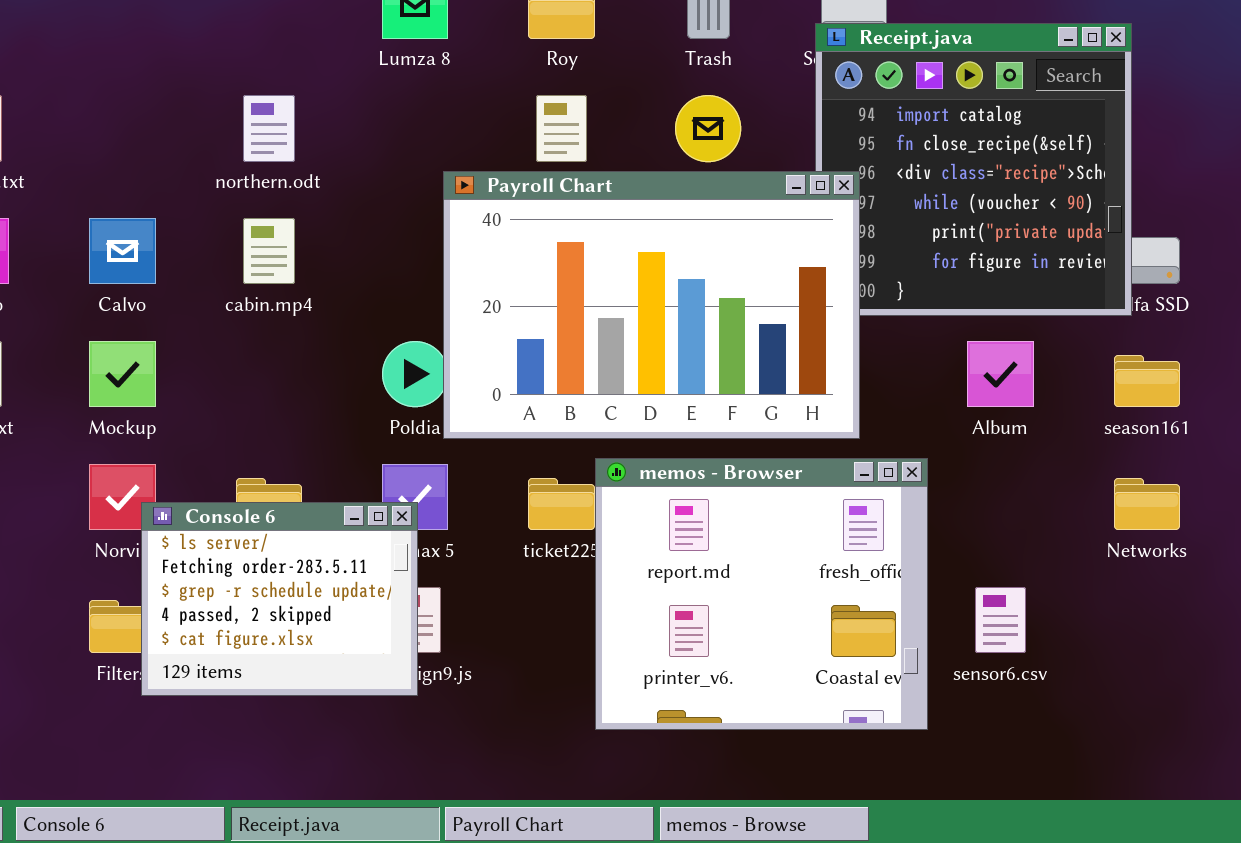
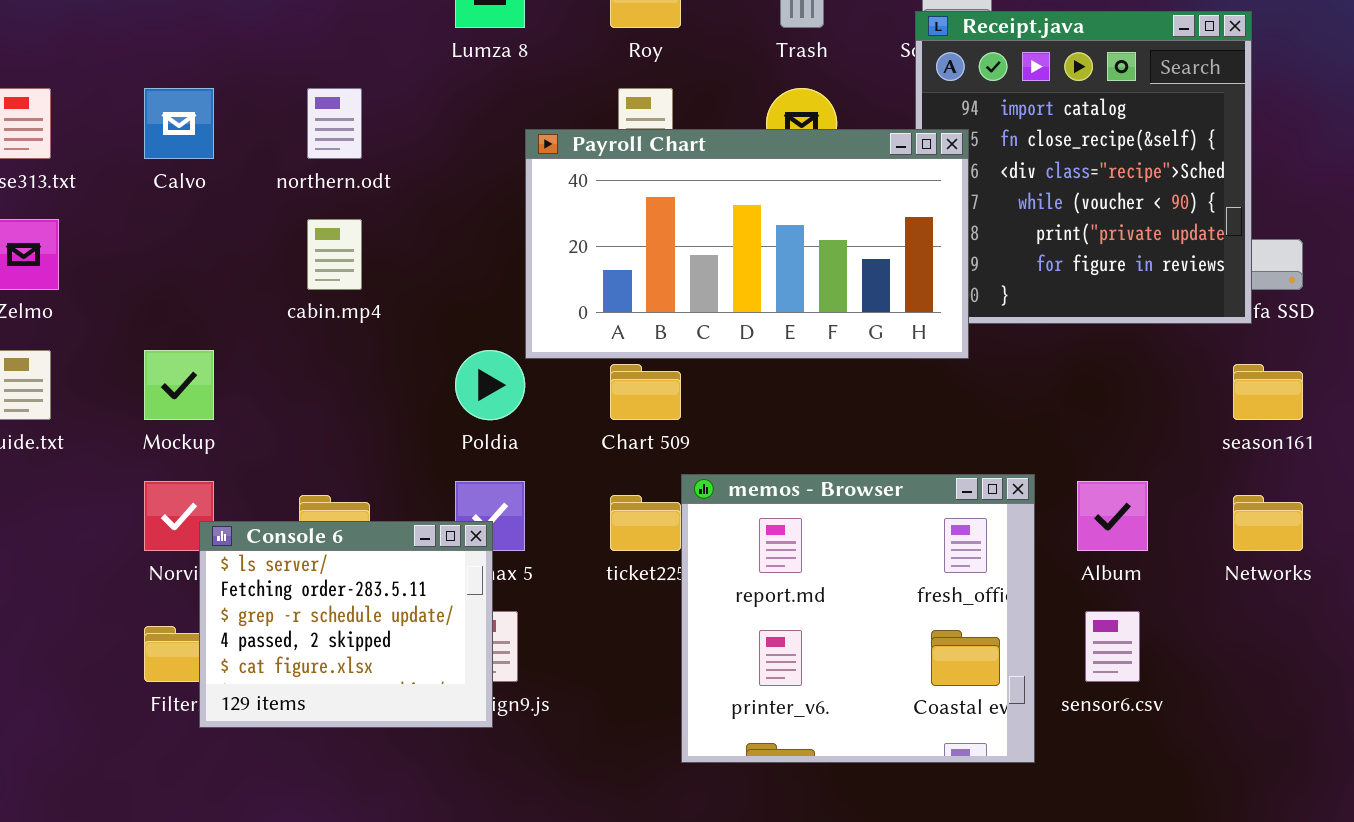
Payroll Chart: [443,171,860,439] -> [525,129,969,359], moved, resized
Calvo: [89,218,156,284] -> [144,88,214,159], moved
Album: [967,341,1034,407] -> [1077,481,1148,551], moved

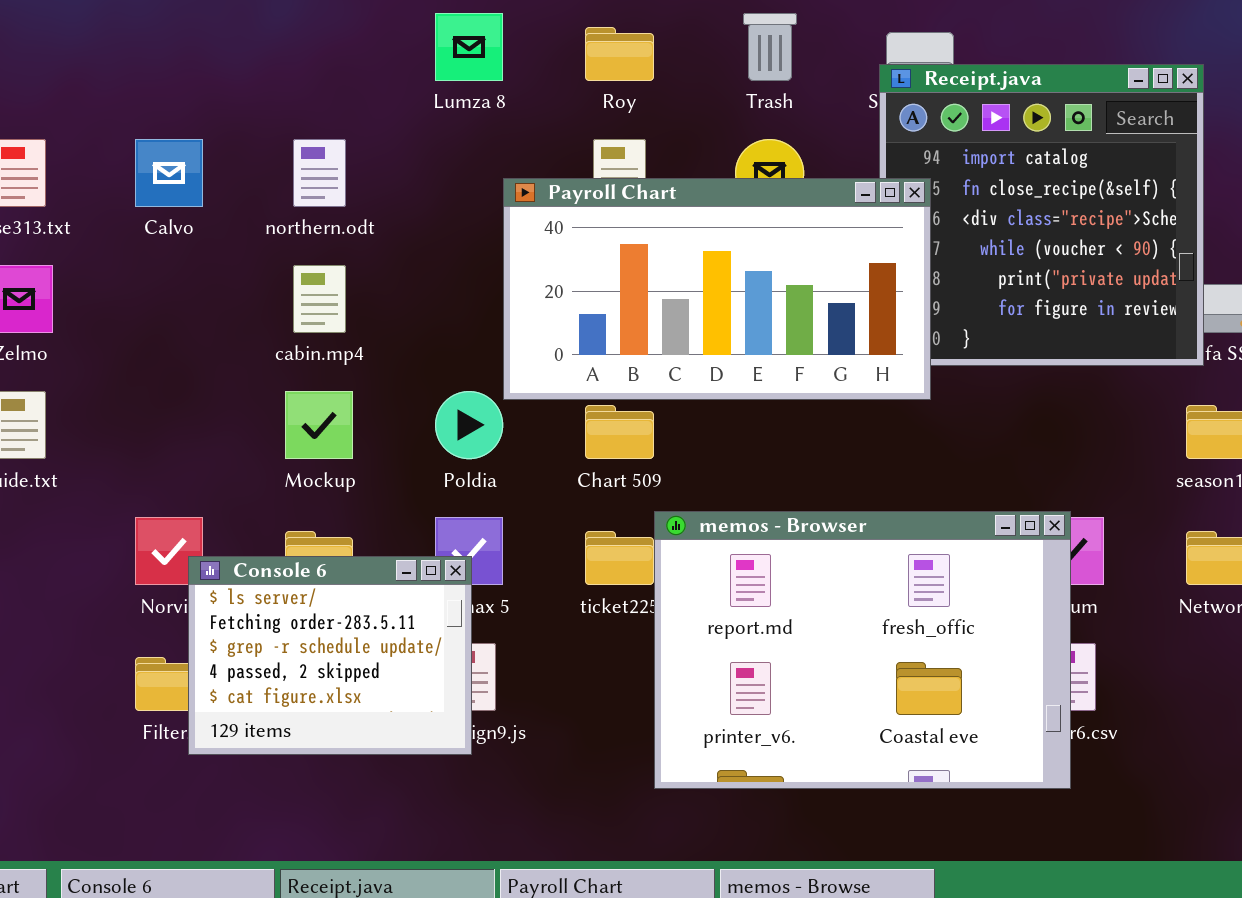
Mockup: [144,350,214,420] -> [285,391,353,459], moved
memos - Browser: [681,474,1035,763] -> [654,511,1071,789], resized

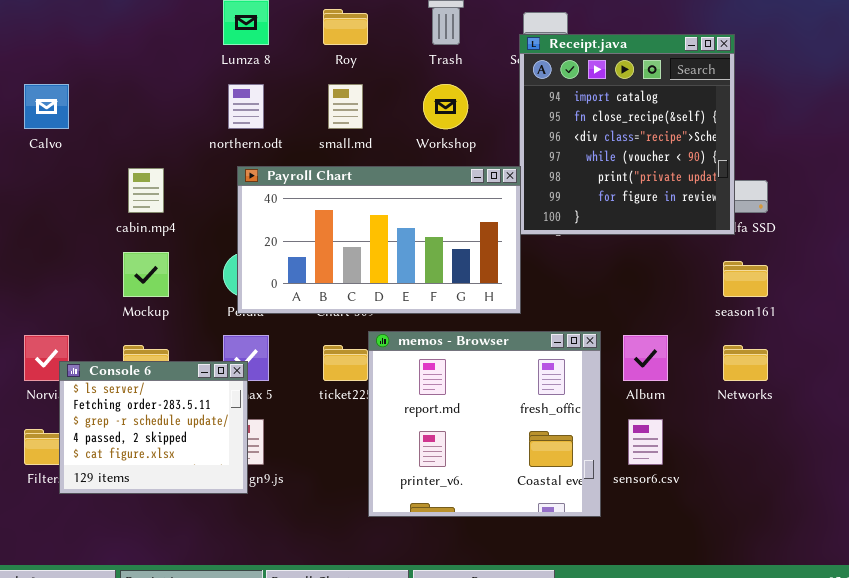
northern.odt: [293,139,346,207] -> [228,84,264,129], moved
Payroll Chart: [503,178,931,400] -> [237,166,521,314], moved
memos - Browser: [654,511,1071,789] -> [368,331,601,517], resized

